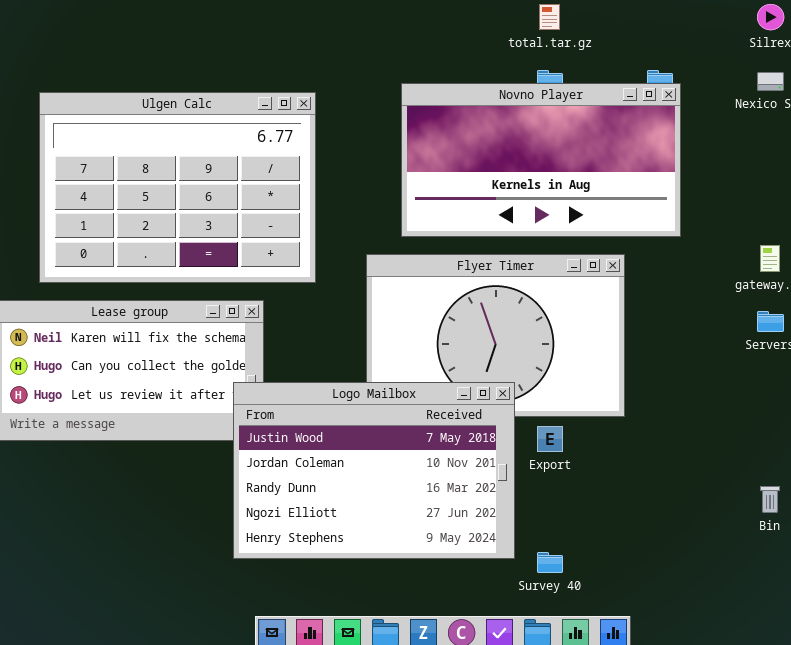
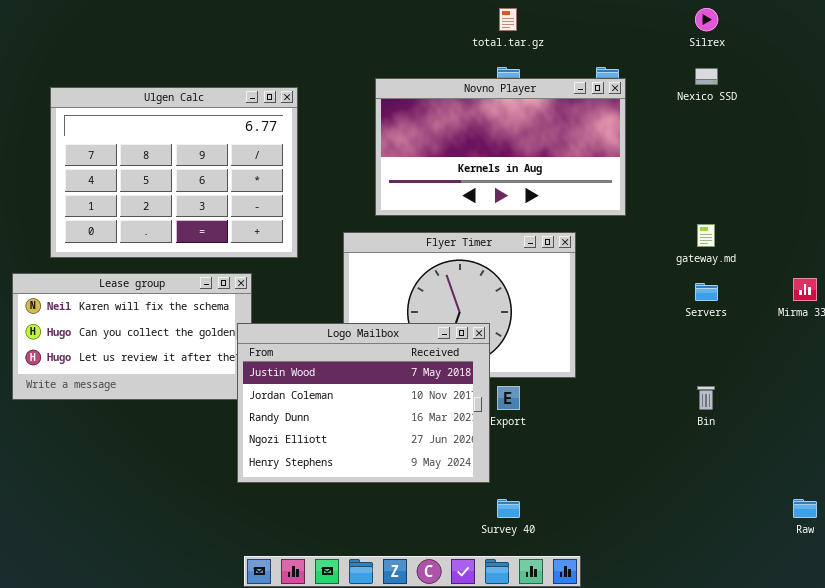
Logo Mailbox: [233,382,515,559] -> [237,323,490,483], moved
Bin: [760,486,780,513] -> [697,386,715,410], moved

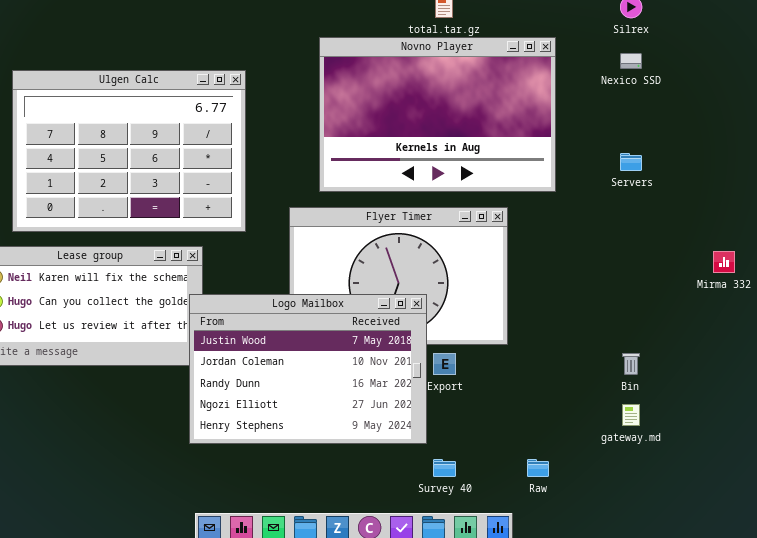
Novno Player: [375,78,626,216] -> [319,37,556,192], resized
gateway.md: [697,224,715,247] -> [622,404,640,426], moved
Servers: [695,283,718,301] -> [620,153,642,171], moved
Raw: [793,499,817,518] -> [527,459,549,477], moved

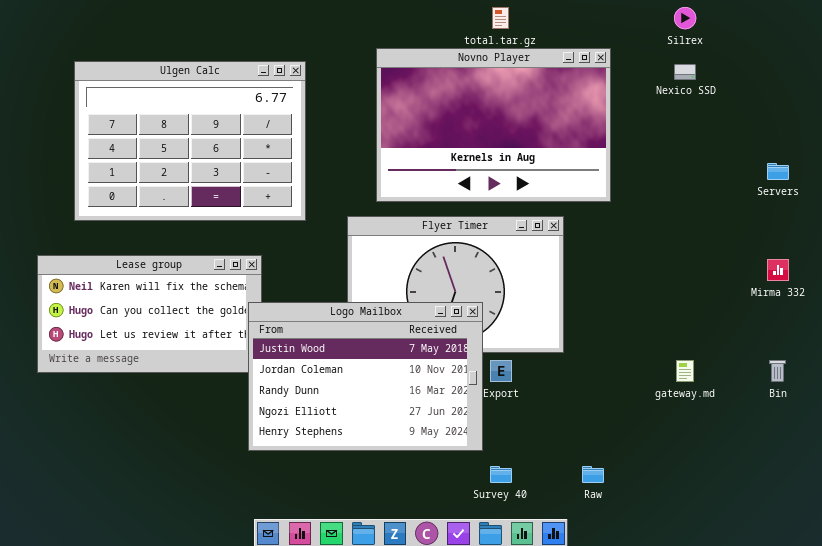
Ulgen Calc: [12,70,246,232] -> [74,61,306,221], moved
Servers: [620,153,642,171] -> [767,163,789,180], moved
Bin: [622,353,640,375] -> [769,360,786,382], moved
gateway.md: [622,404,640,426] -> [676,360,694,382], moved

